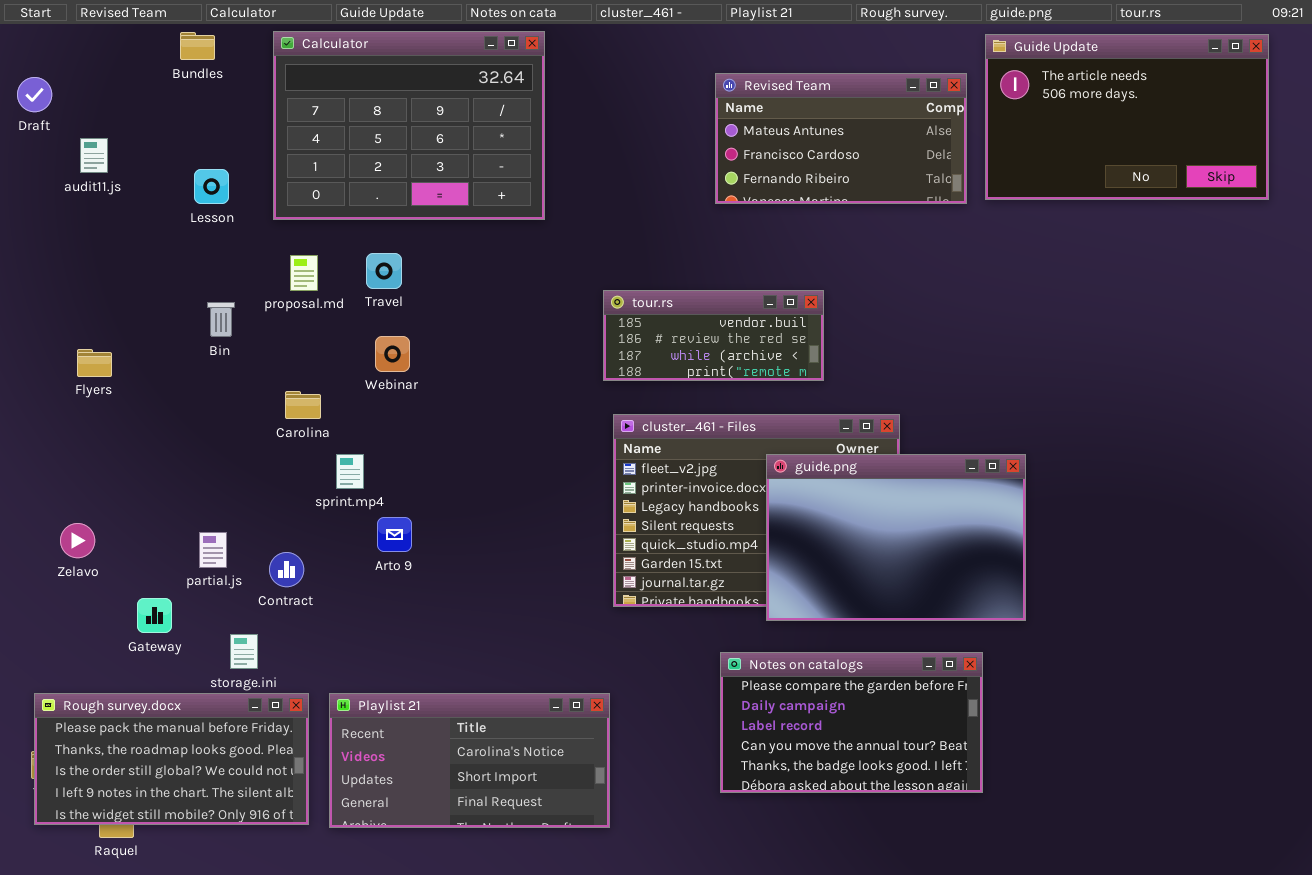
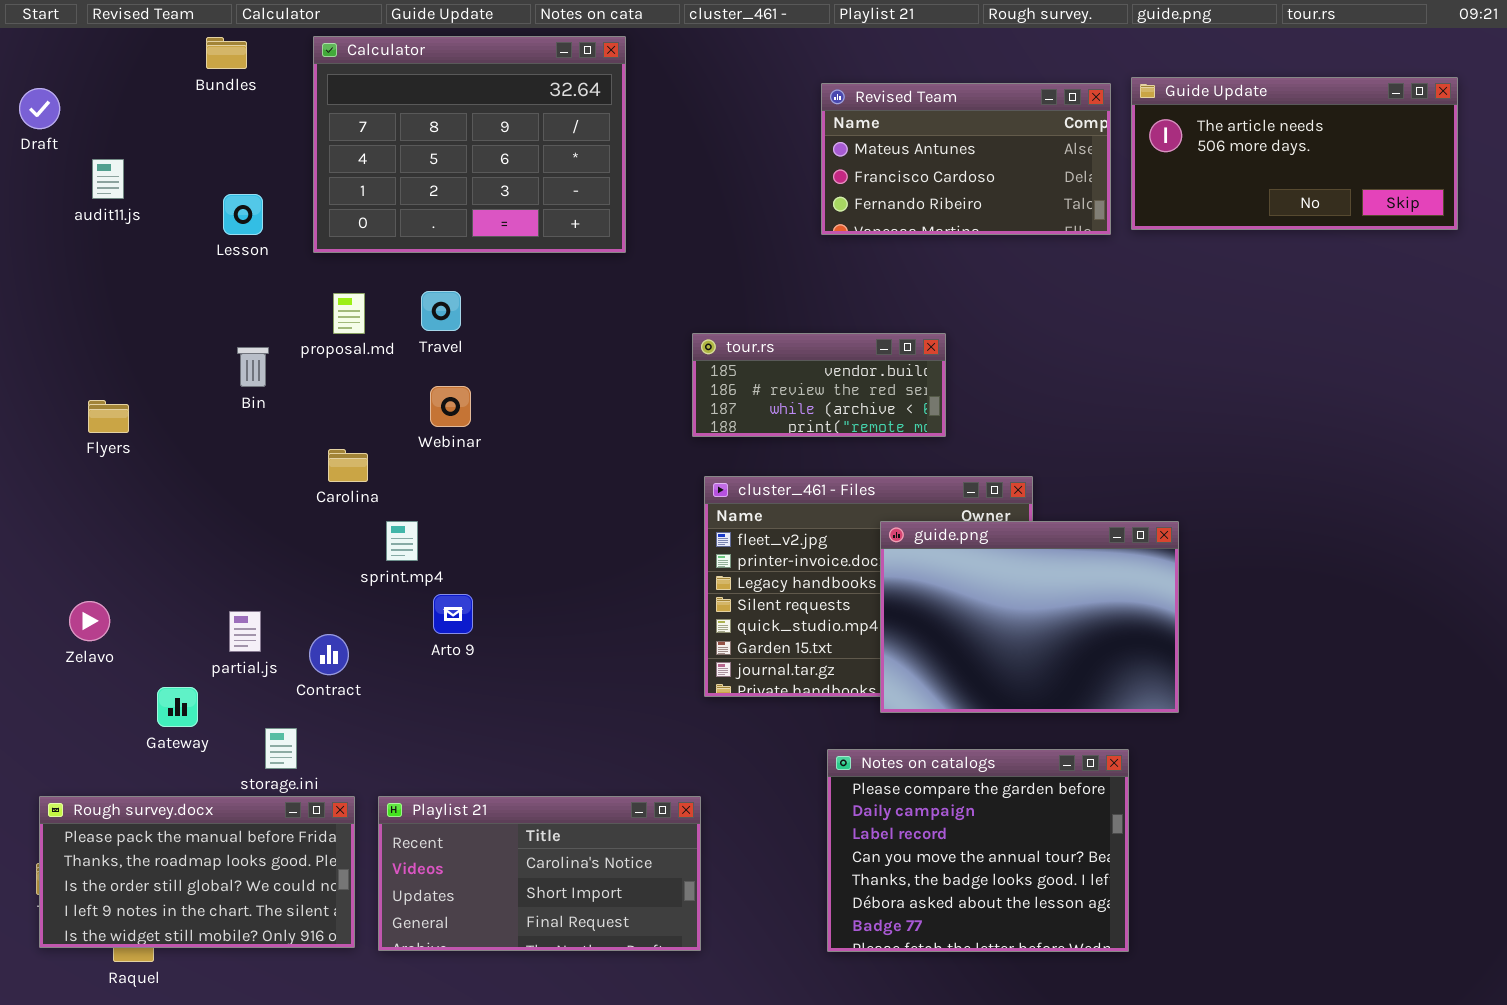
Guide Update: [985,34,1269,200] -> [1131,77,1458,230], resized
Notes on catalogs: [720,652,983,793] -> [827,749,1129,952], resized

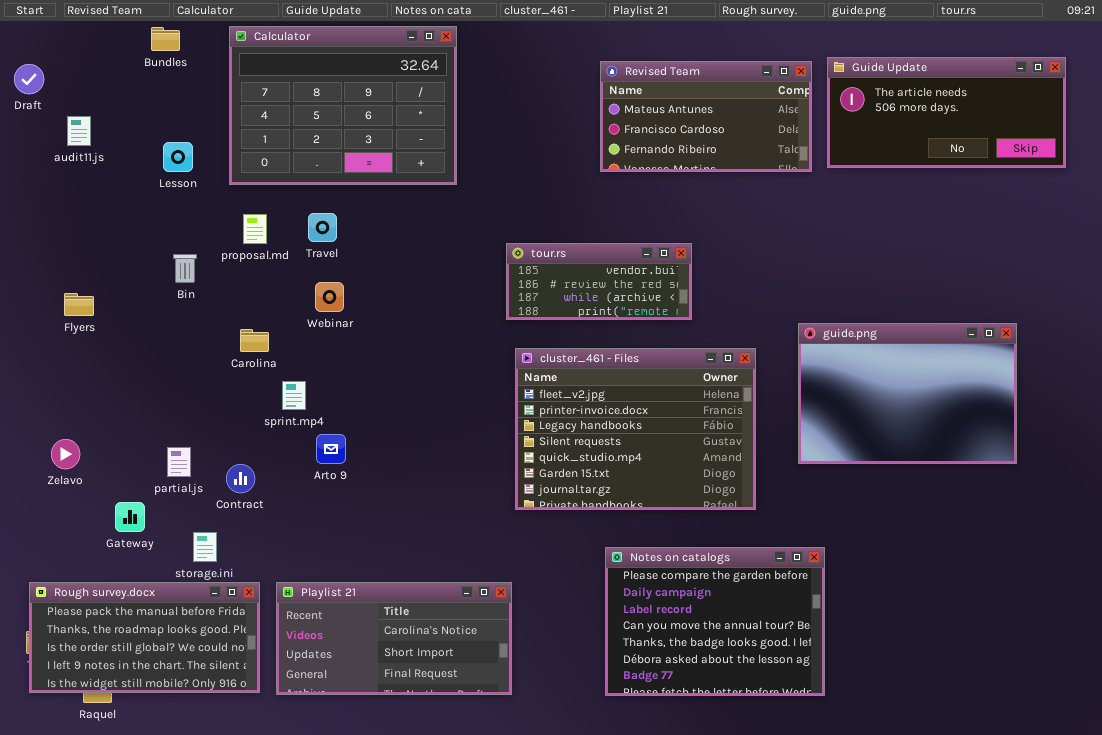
guide.png: [880,521,1179,713] -> [798,323,1017,464], moved

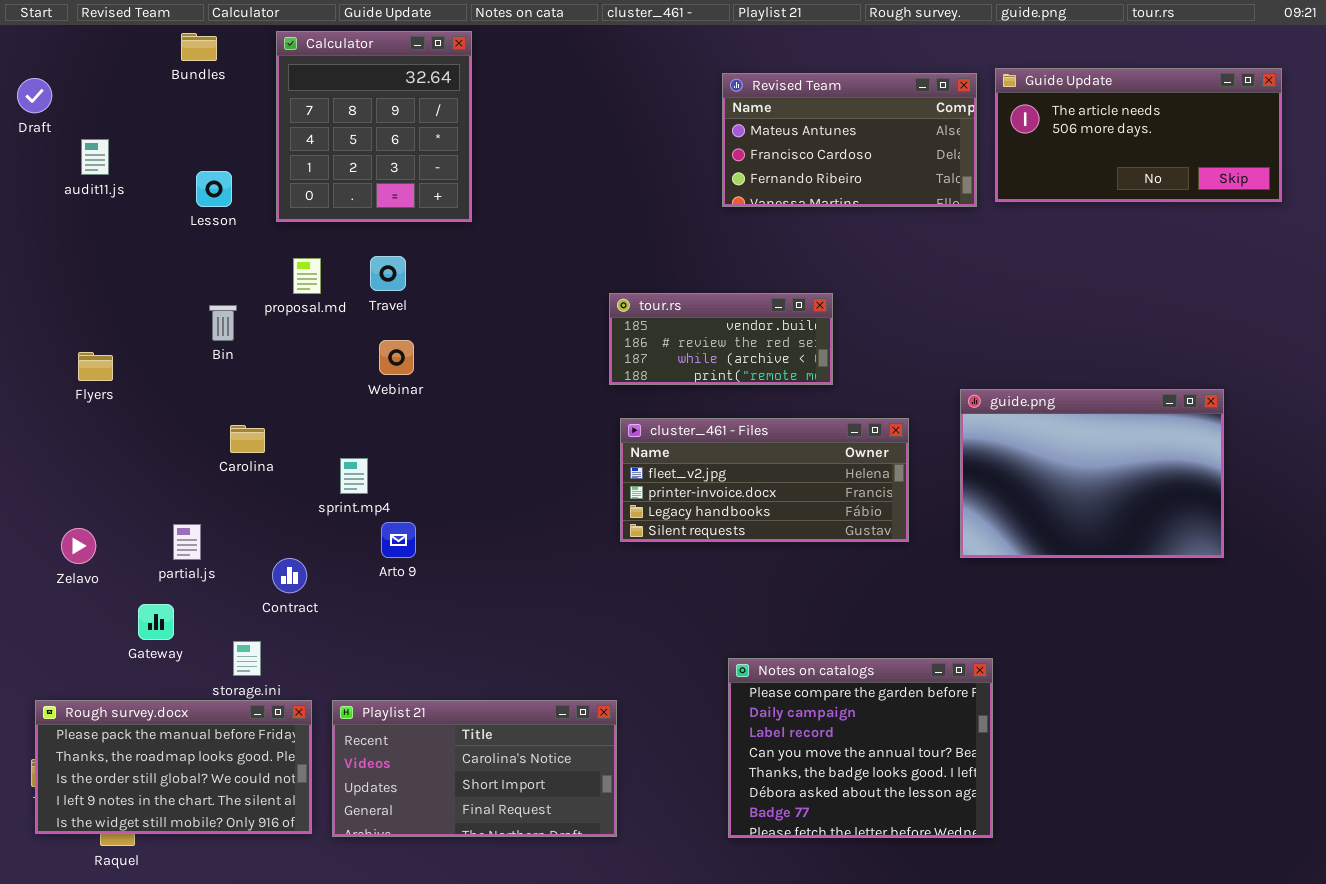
Calculator: [229,26,457,185] -> [276,31,472,222], resized
Carolina: [240,329,269,352] -> [230,425,265,453], moved
cluster_461 - Files: [515,348,756,510] -> [620,418,909,542], resized
partial.js: [167,447,191,477] -> [173,524,201,560], moved

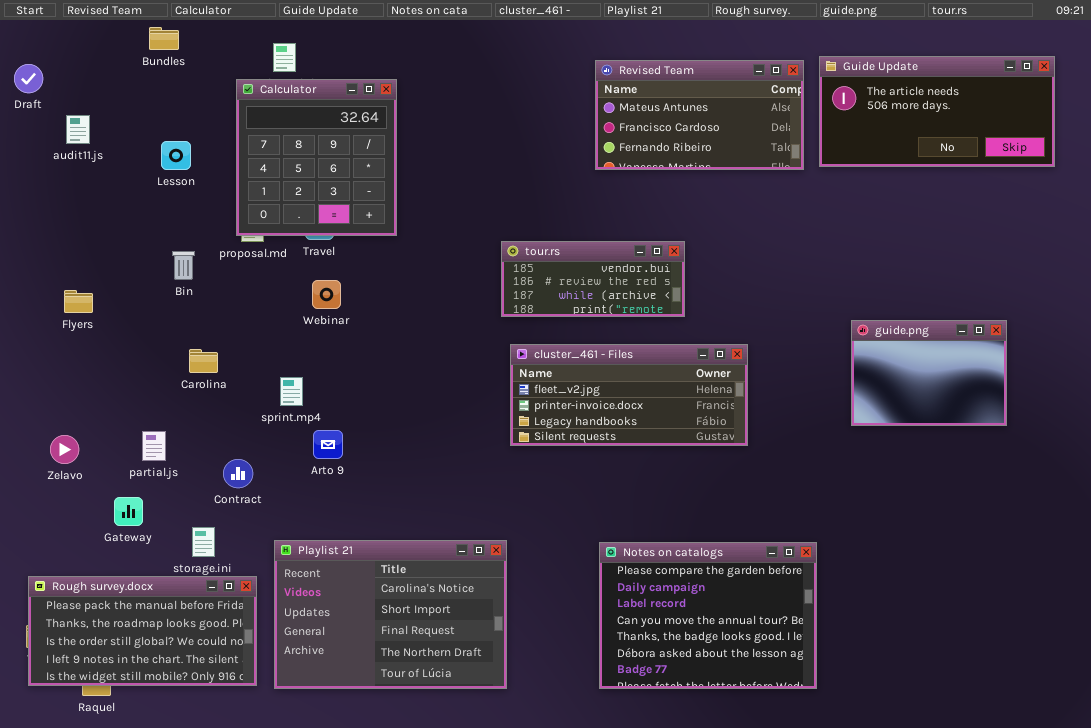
Calculator: [276,31,472,222] -> [236,79,397,236], moved
guide.png: [960,389,1224,558] -> [851,320,1007,426], resized
Playlist 21: [332,700,617,837] -> [274,540,507,689], resized

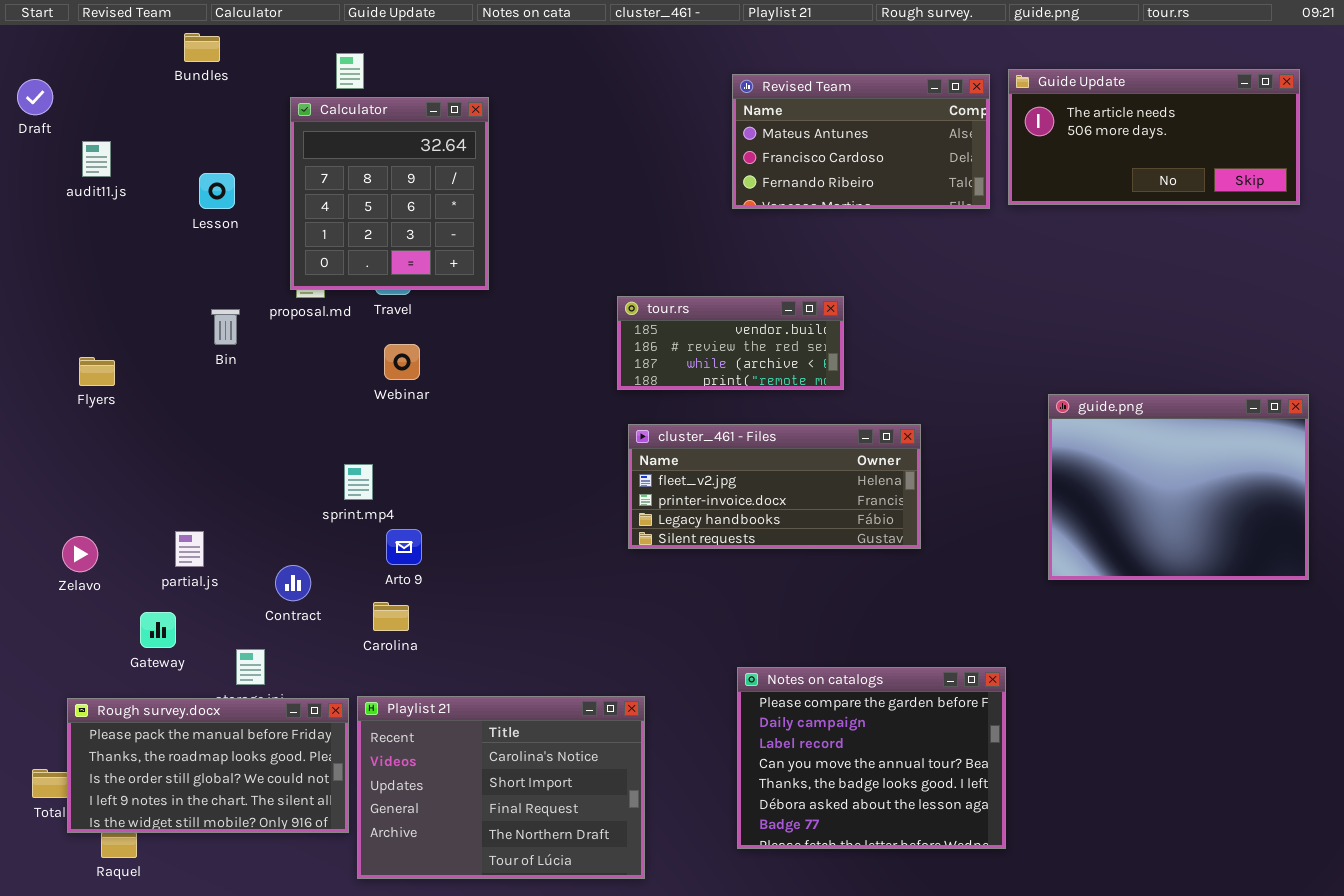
guide.png: [851,320,1007,426] -> [1048,394,1309,580], resized
Carolina: [189,349,218,373] -> [373,602,409,631], moved
Playlist 21: [274,540,507,689] -> [357,696,645,879], moved
Rough survey.docx: [28,576,257,686] -> [67,698,349,833], moved

